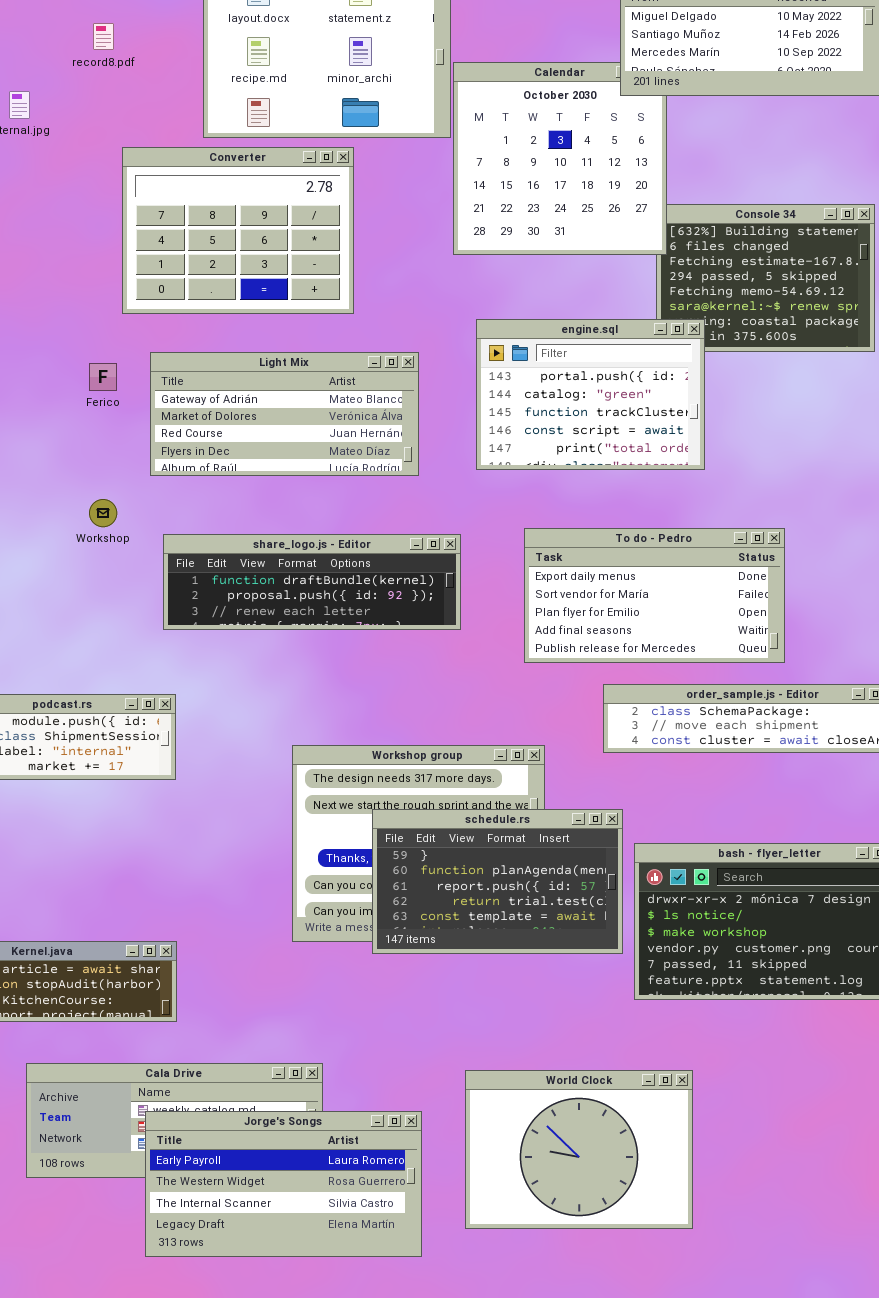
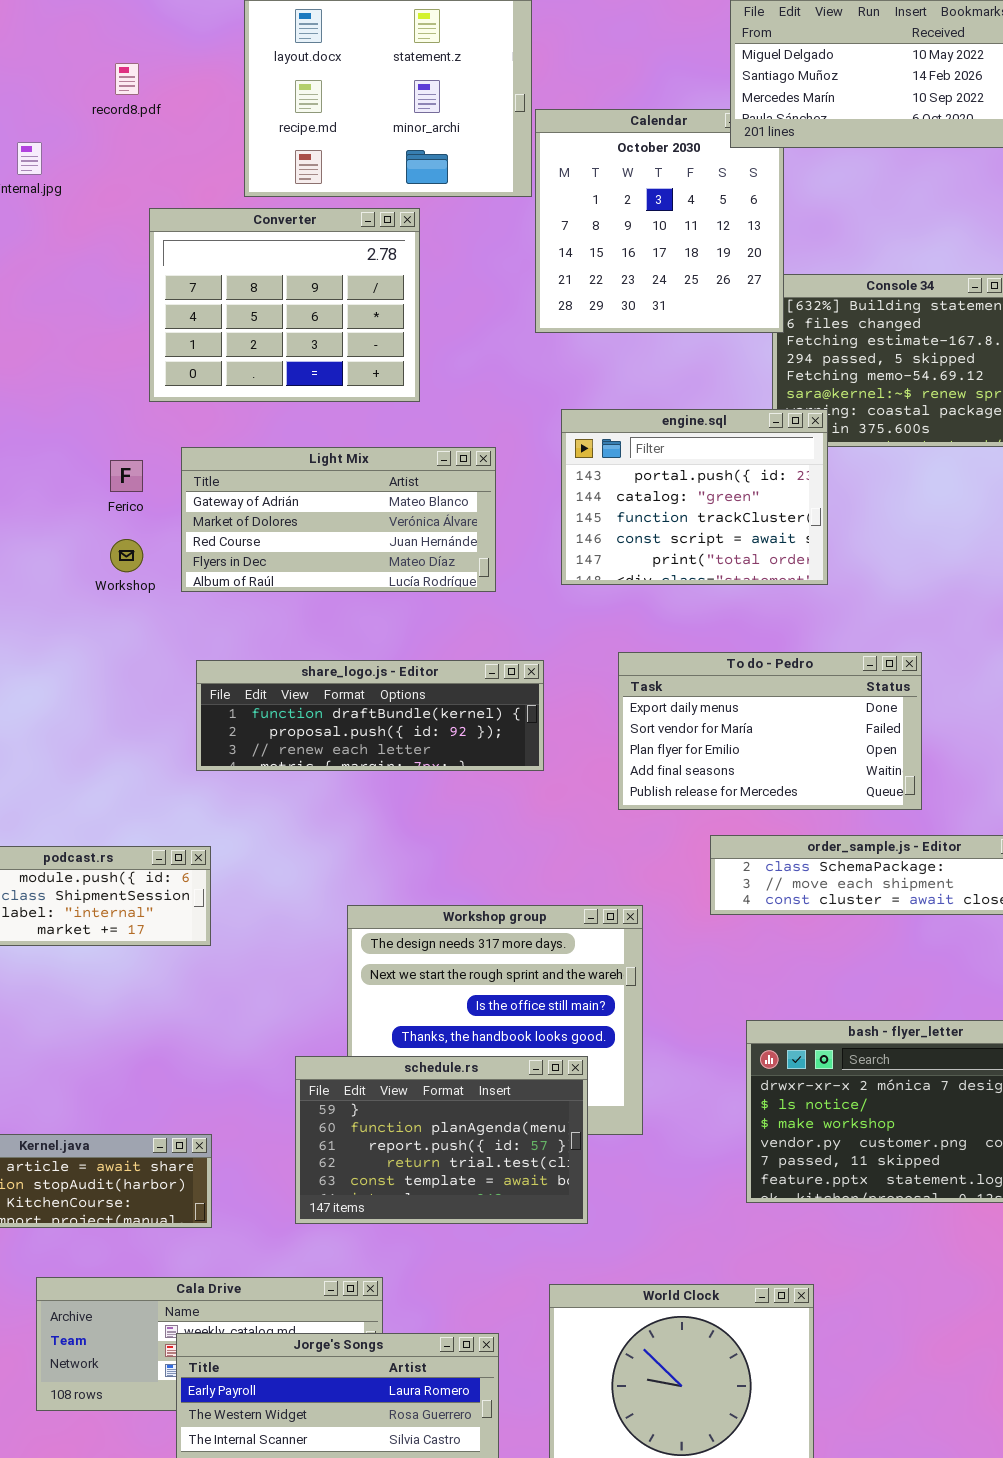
Workshop: [89,499,117,527] -> [110,539,143,572], moved
schedule.rs: [372,809,623,954] -> [295,1056,588,1224], moved

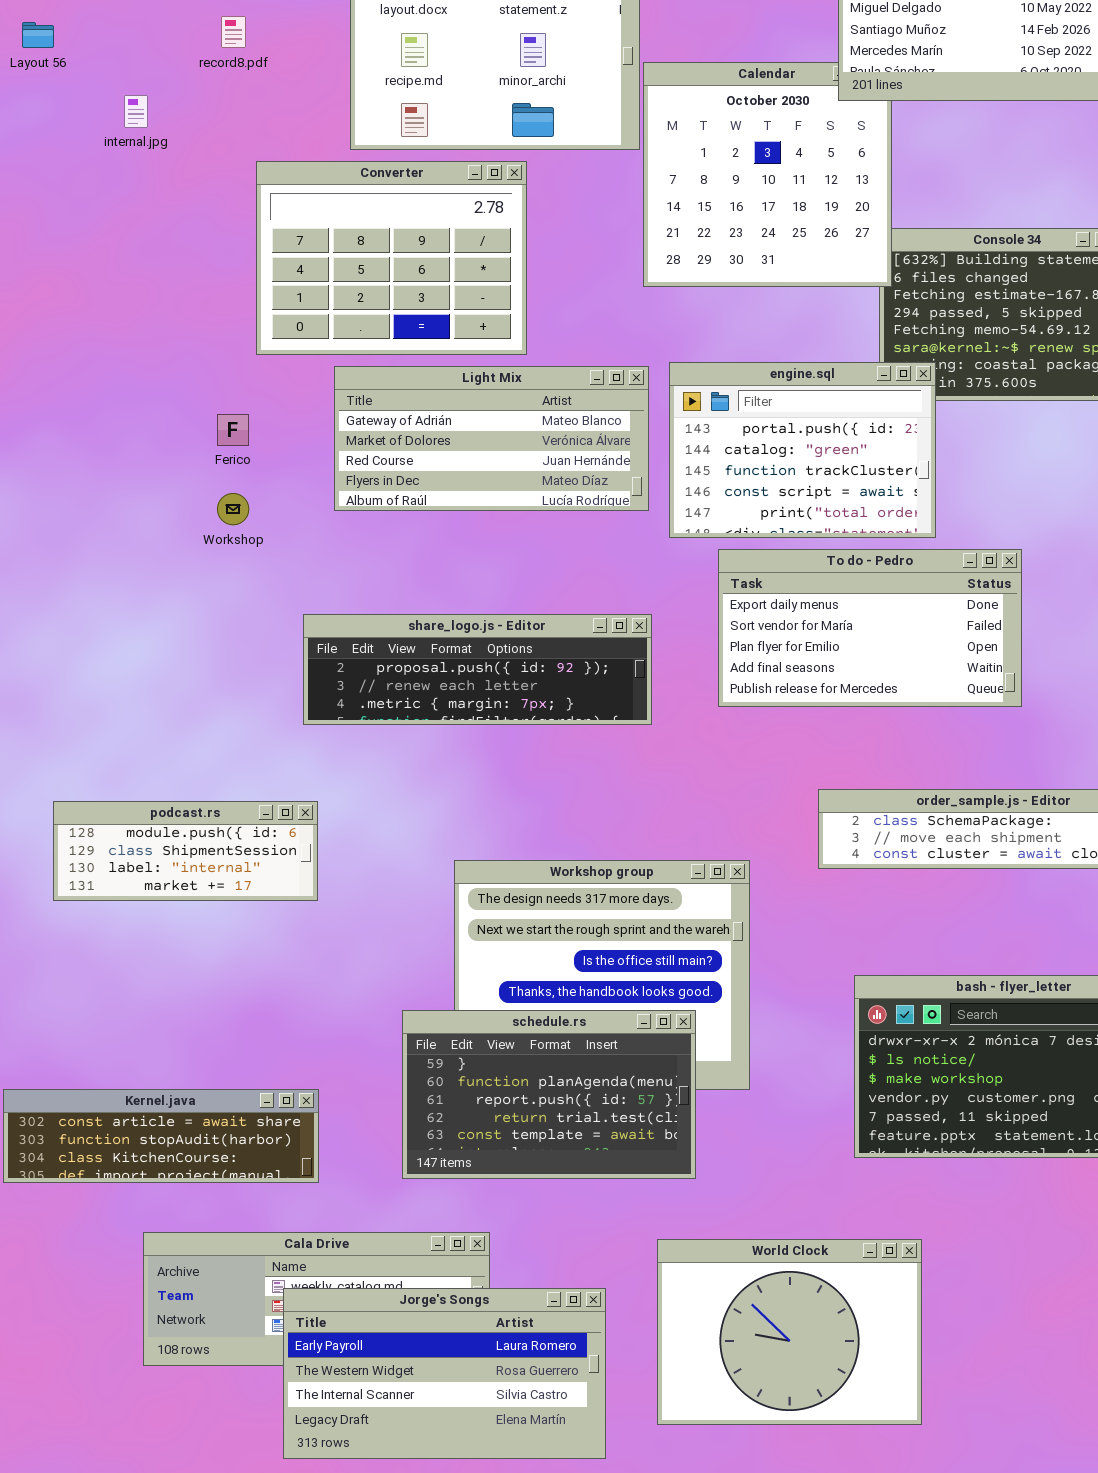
Light Mix: [181,447,496,592] -> [334,366,649,511], moved
To do - Pedro: [618,652,922,810] -> [718,549,1022,707], moved
share_logo.js - Editor: [196,660,544,771] -> [303,614,652,725], scrolled down 1 row

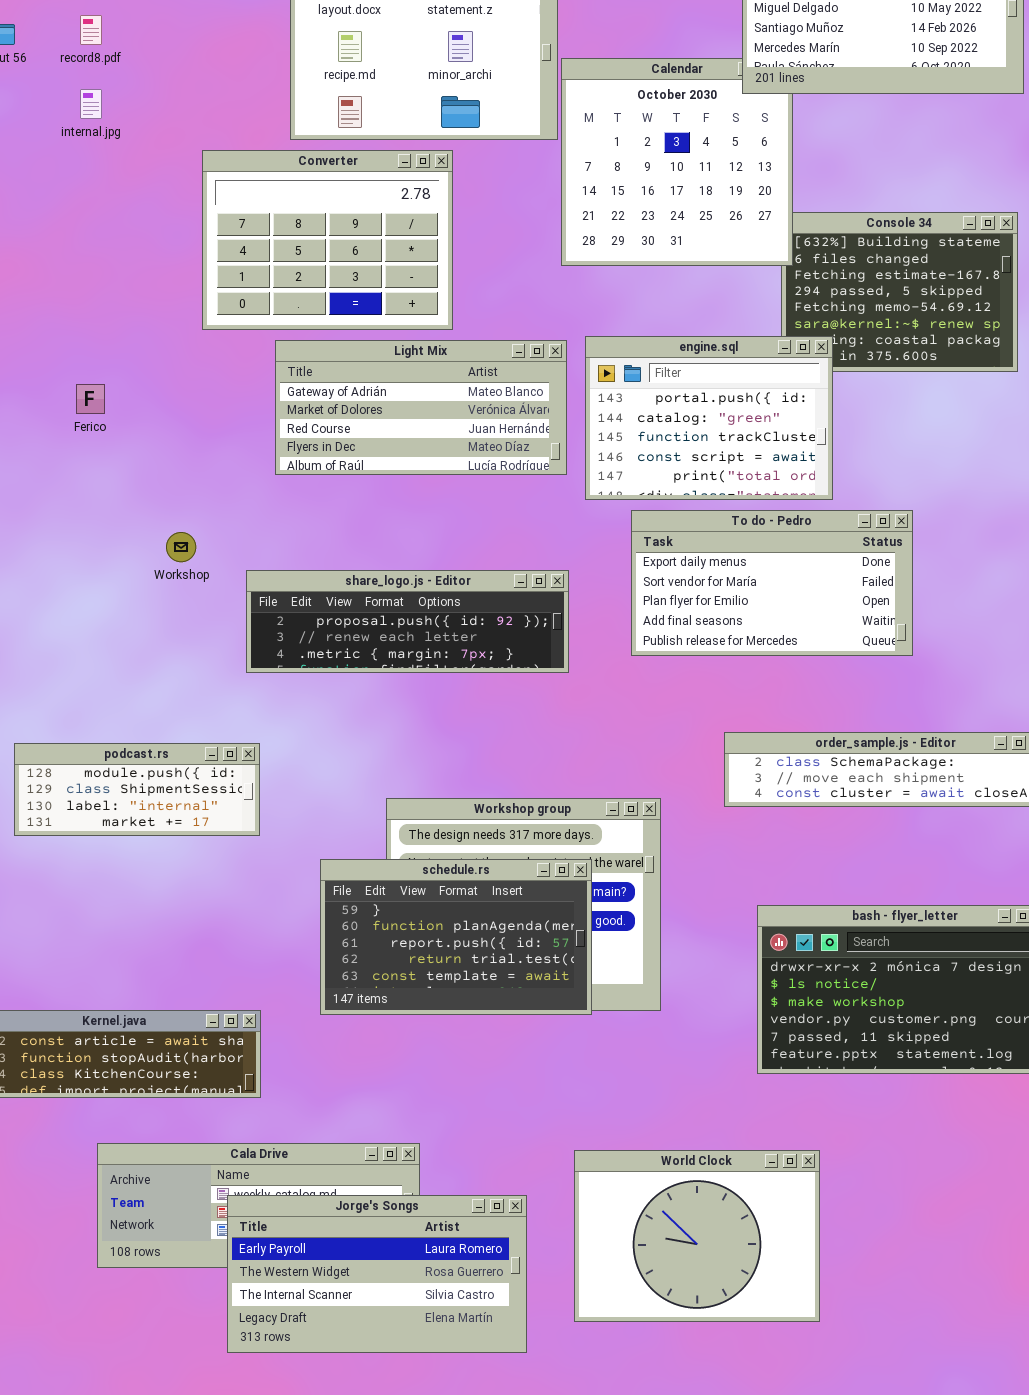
record8.pdf: [221,16,246,48] -> [80,15,102,45], moved
Ferico: [217,414,249,446] -> [76,384,105,414], moved
Workshop: [217,493,249,525] -> [166,532,196,562], moved
schedule.rs: [402,1010,696,1179] -> [320,859,592,1015], moved

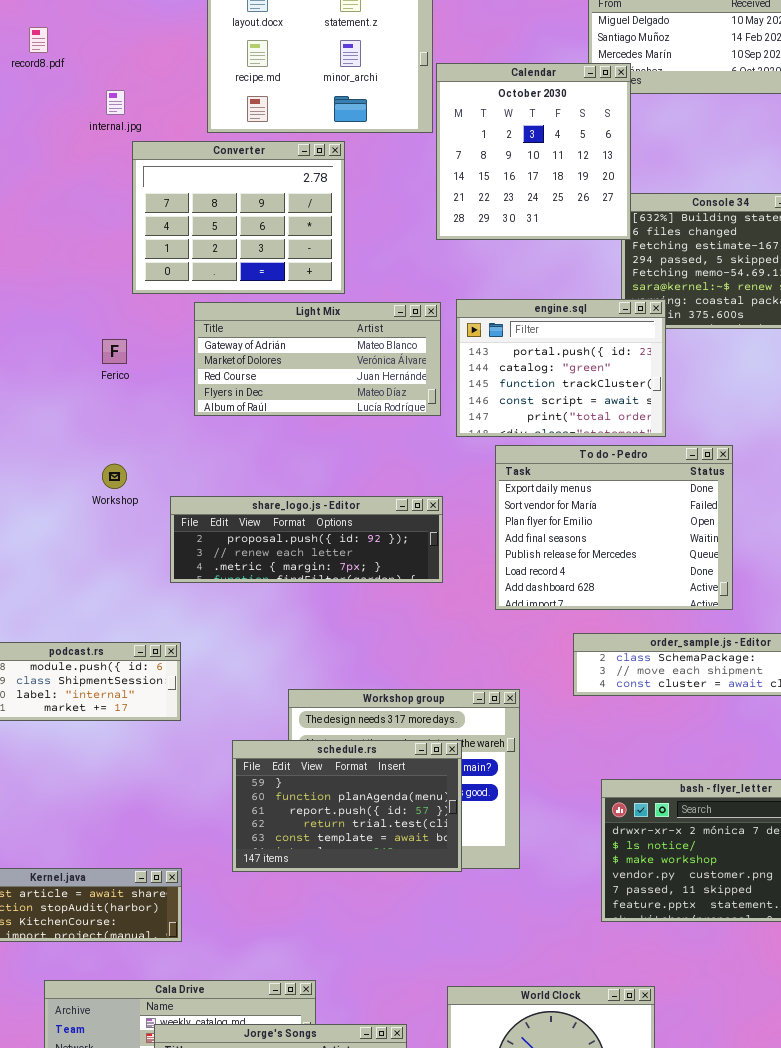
Calendar: [561,58,793,266] -> [436,63,631,240], raised
internal.jpg: [80,89,102,119] -> [106,90,125,115], moved
Ferico: [76,384,105,414] -> [102,339,127,364], moved
To do - Pedro: [631,510,913,656] -> [495,445,733,610], resized

